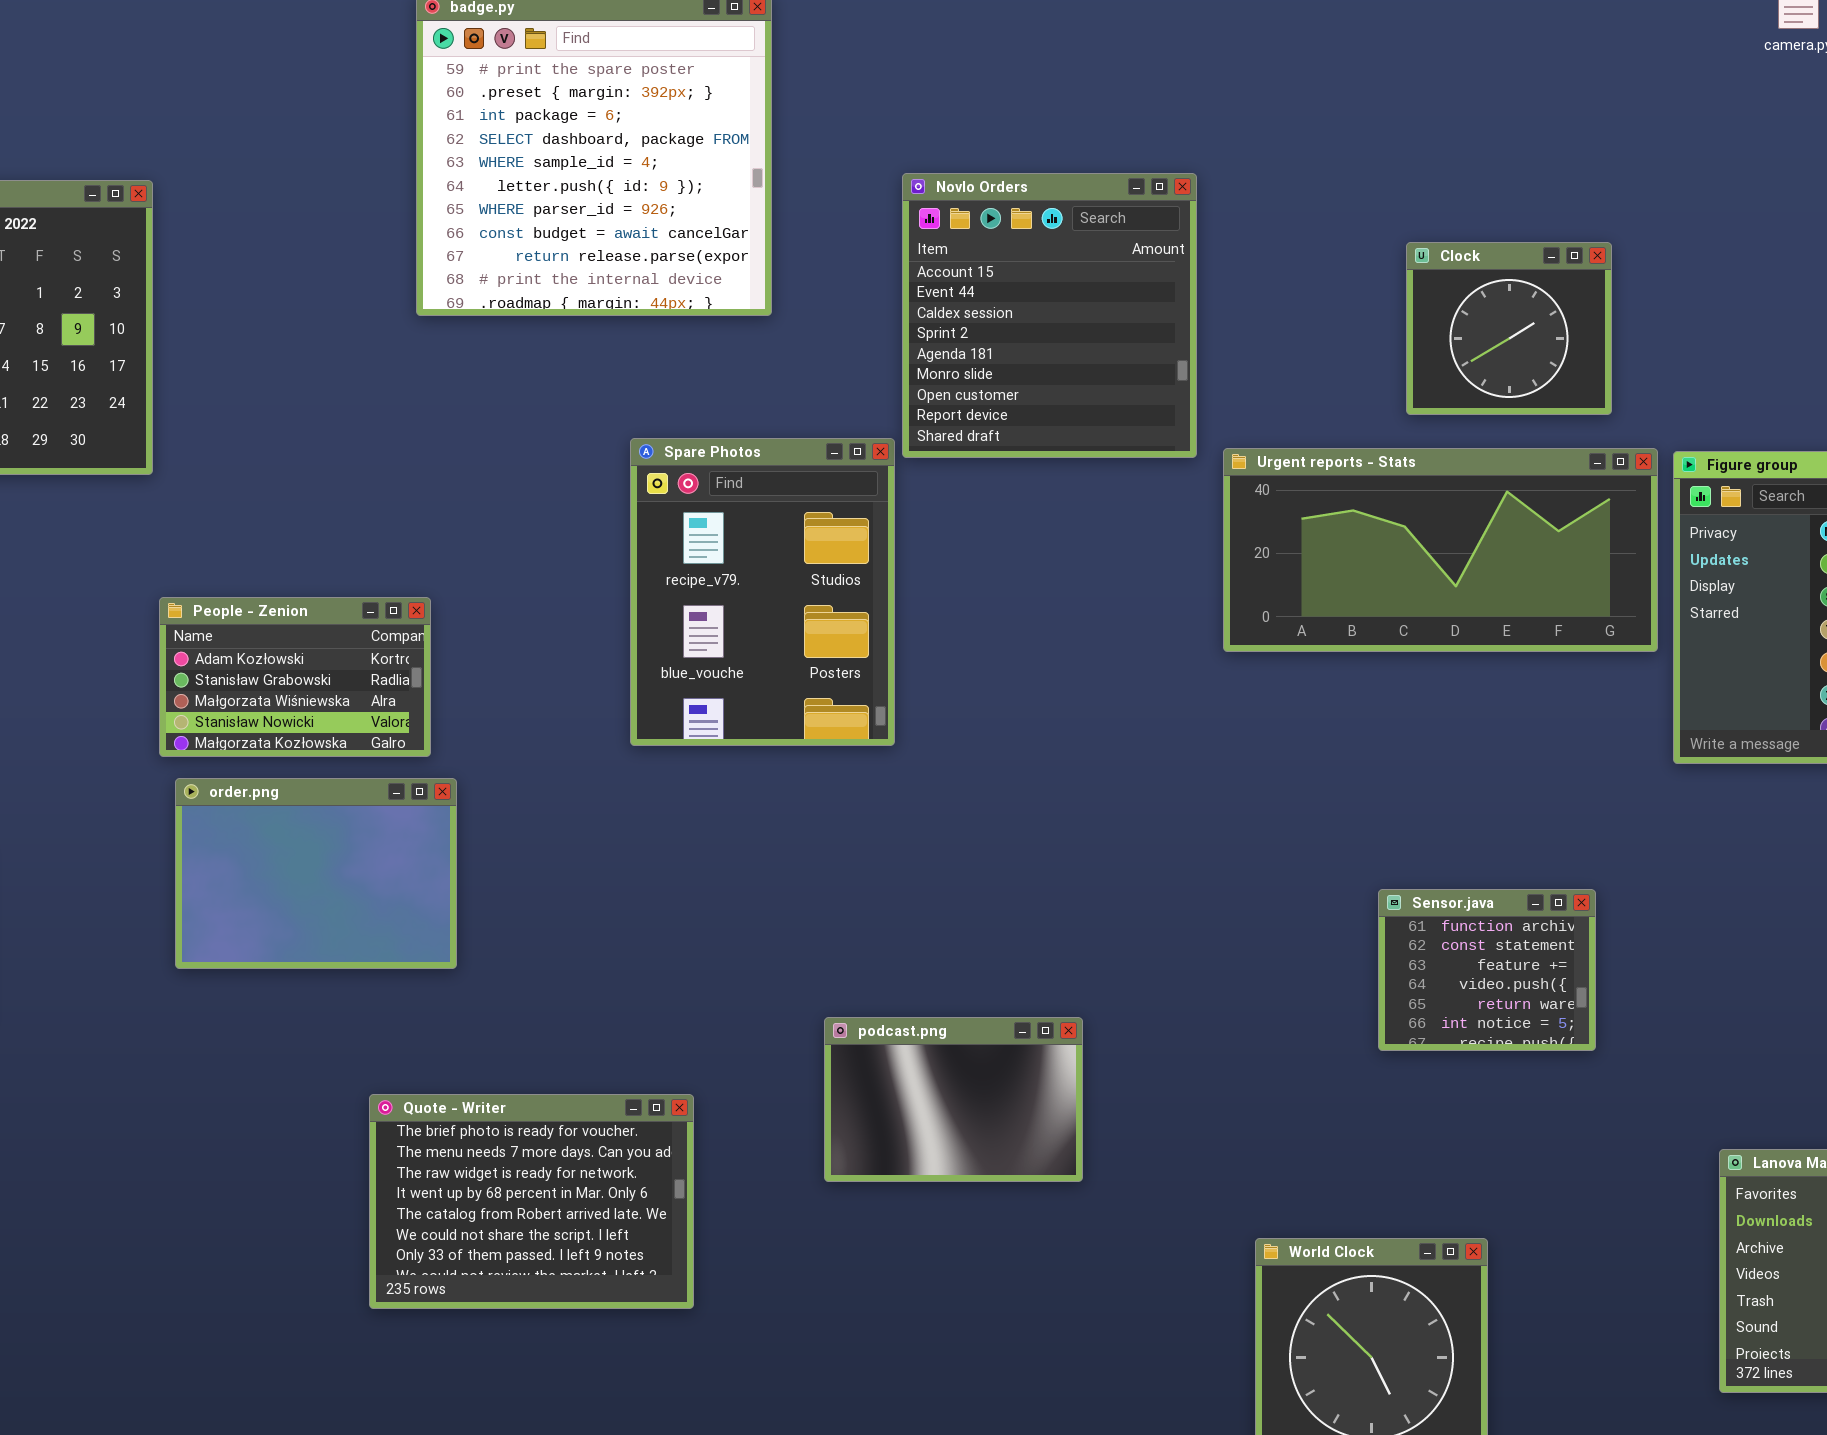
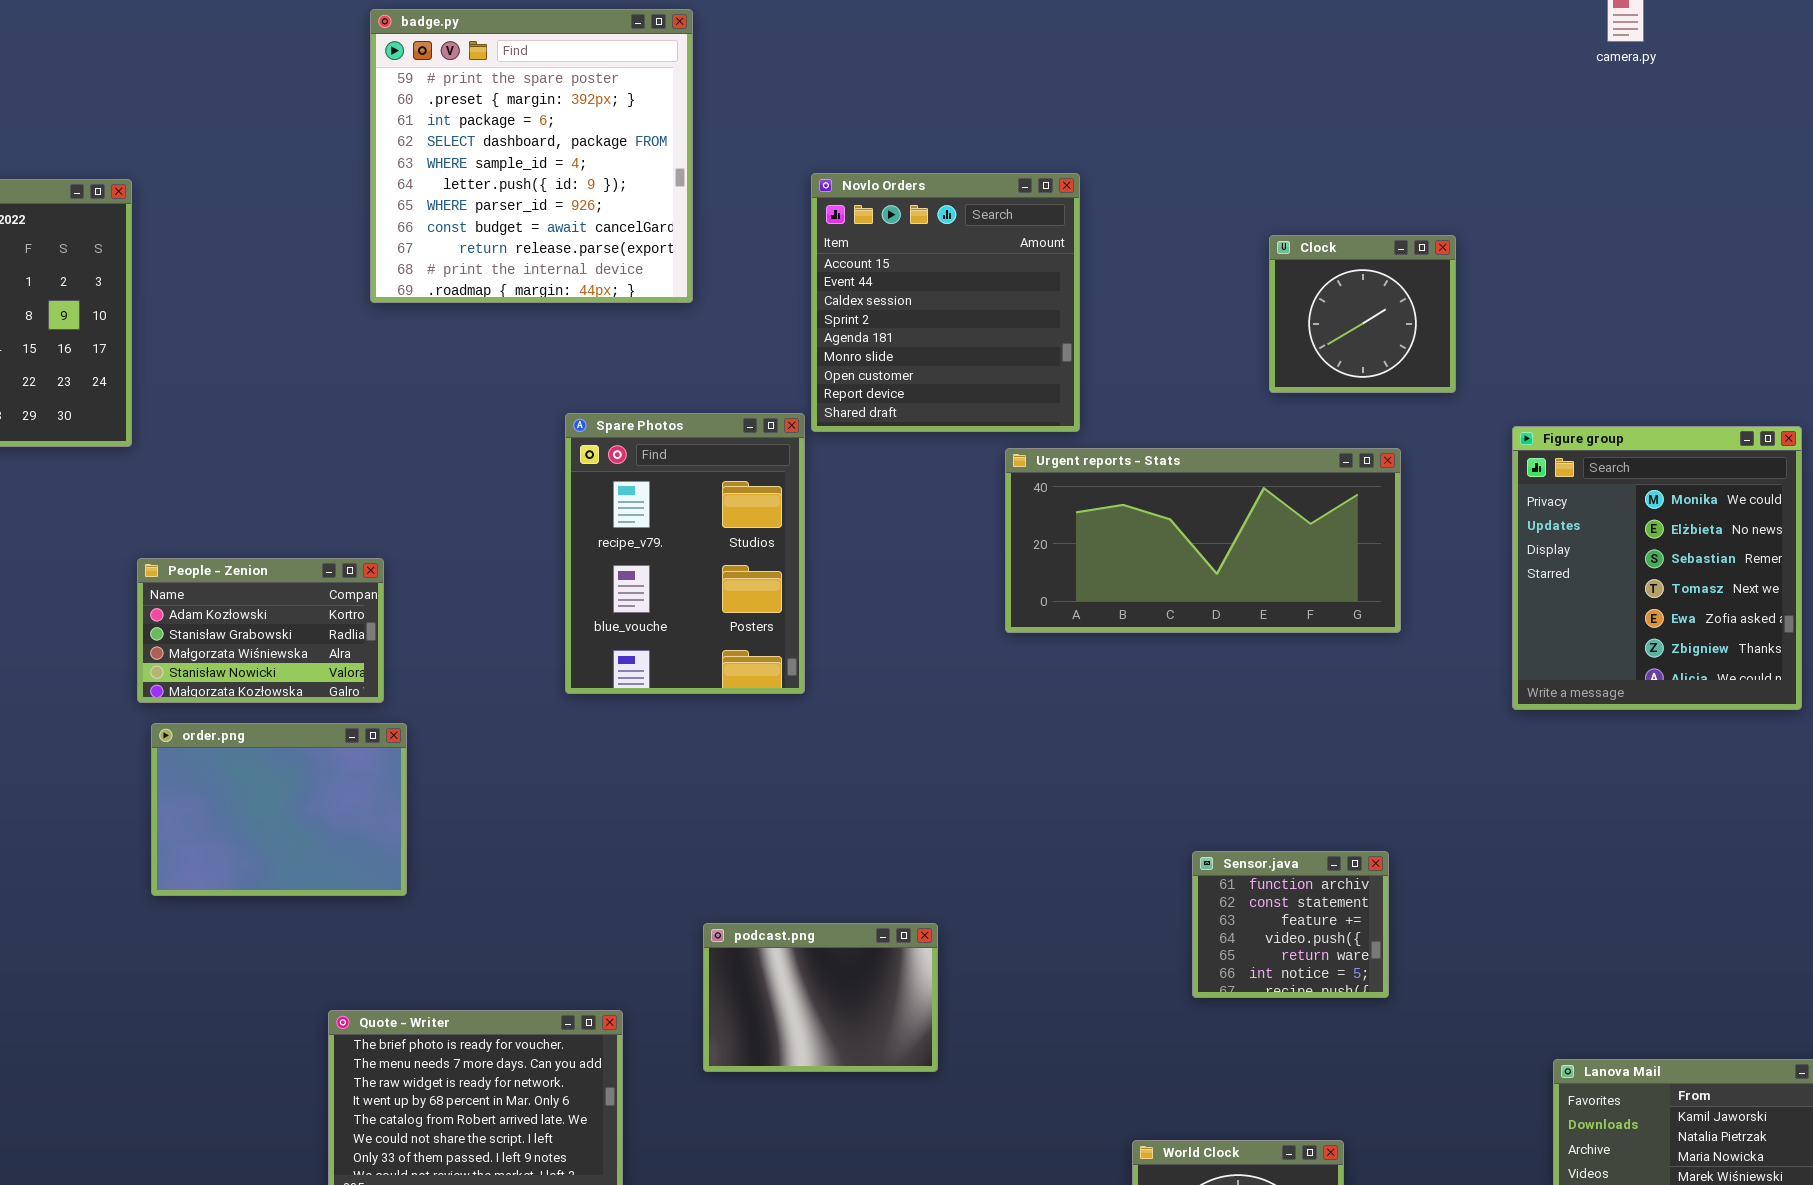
Urgent reports - Stats: [1223,448,1658,652] -> [1005,448,1401,633], moved
Sensor.java: [1378,889,1596,1051] -> [1192,851,1389,998], moved
podcast.png: [824,1017,1083,1182] -> [703,923,938,1072], moved

